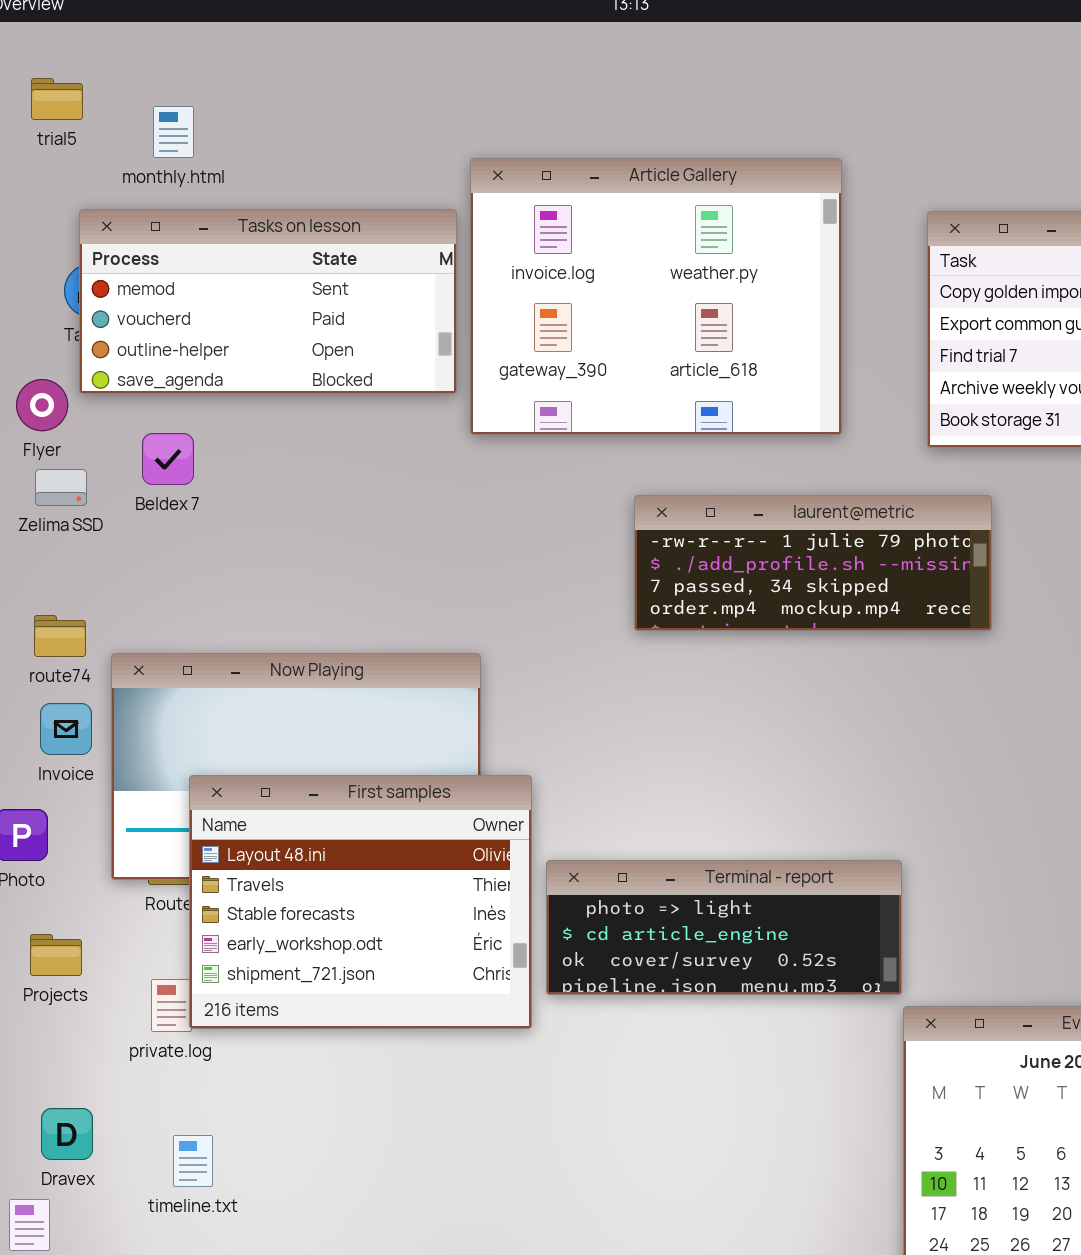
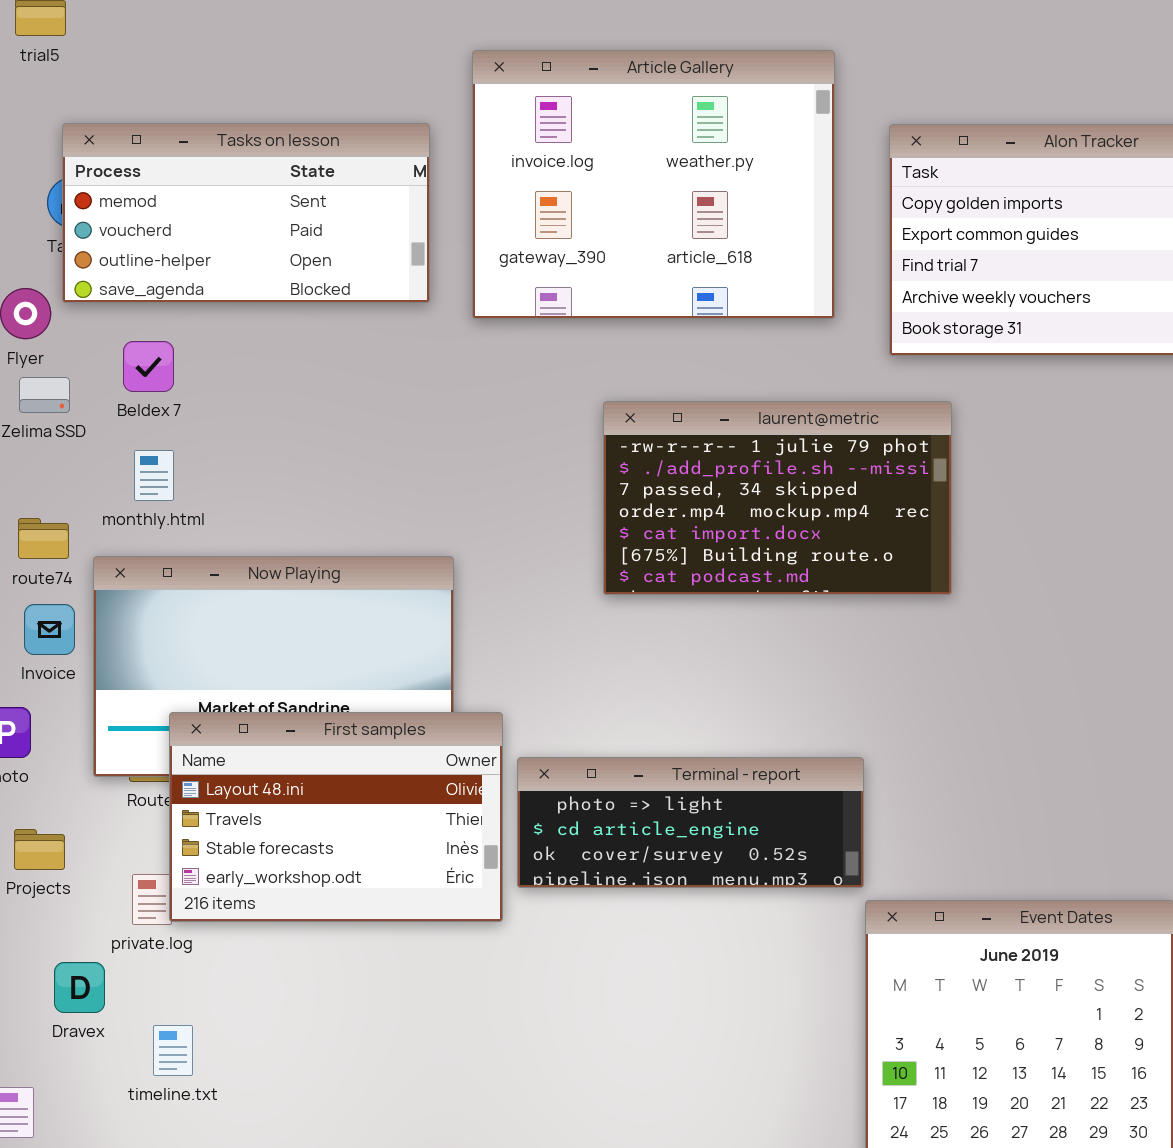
monthly.html: [153,106,194,158] -> [134,450,174,501], moved
Article Gallery: [470,158,842,435] -> [472,50,835,319], moved
laurent@metric: [634,495,992,631] -> [603,401,952,595], resized
First samples: [189,775,532,1029] -> [169,712,503,922], resized
Dravex: [41,1108,93,1160] -> [54,962,105,1013], moved

